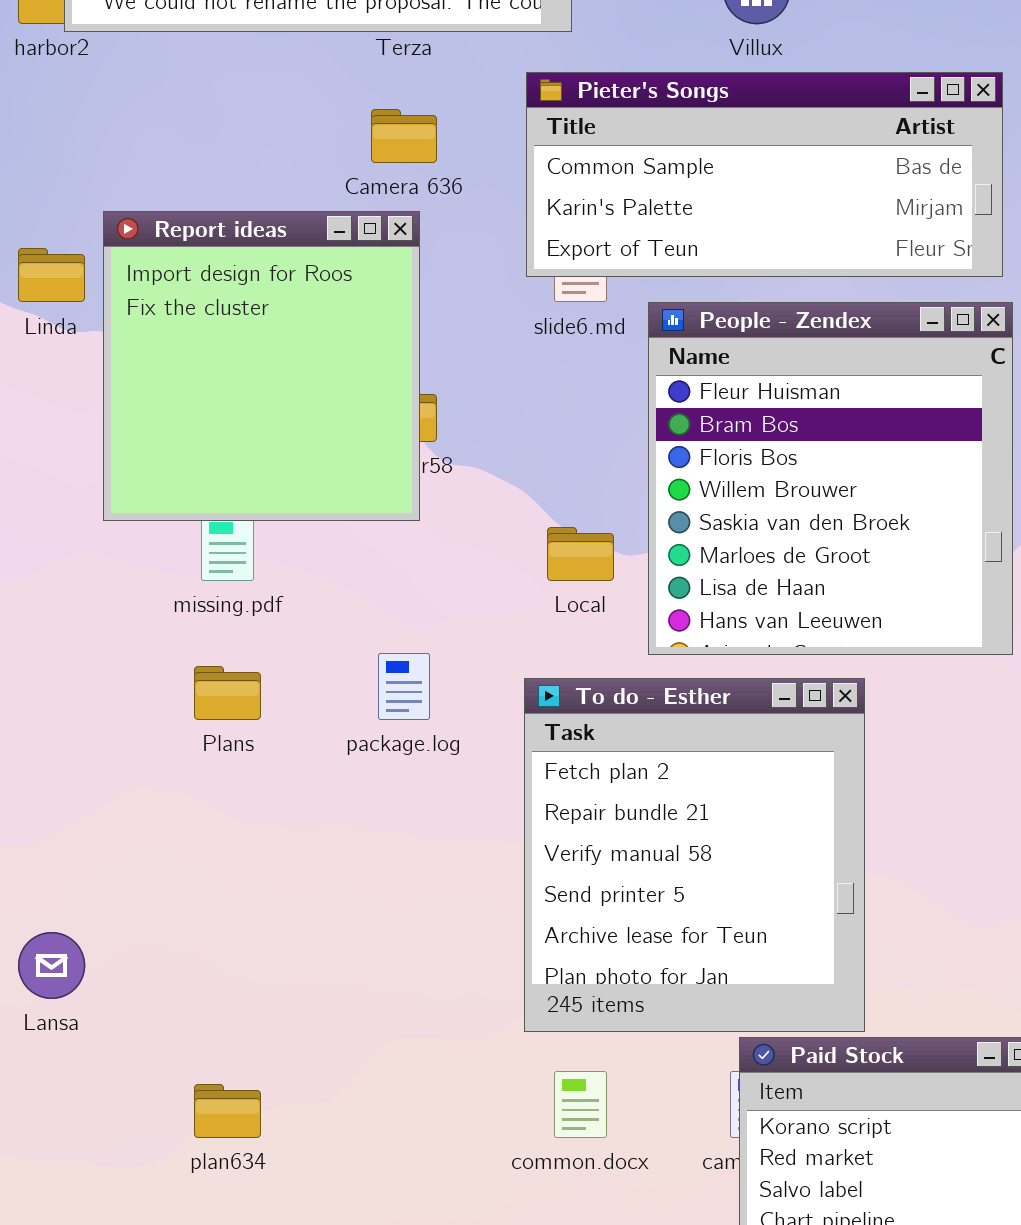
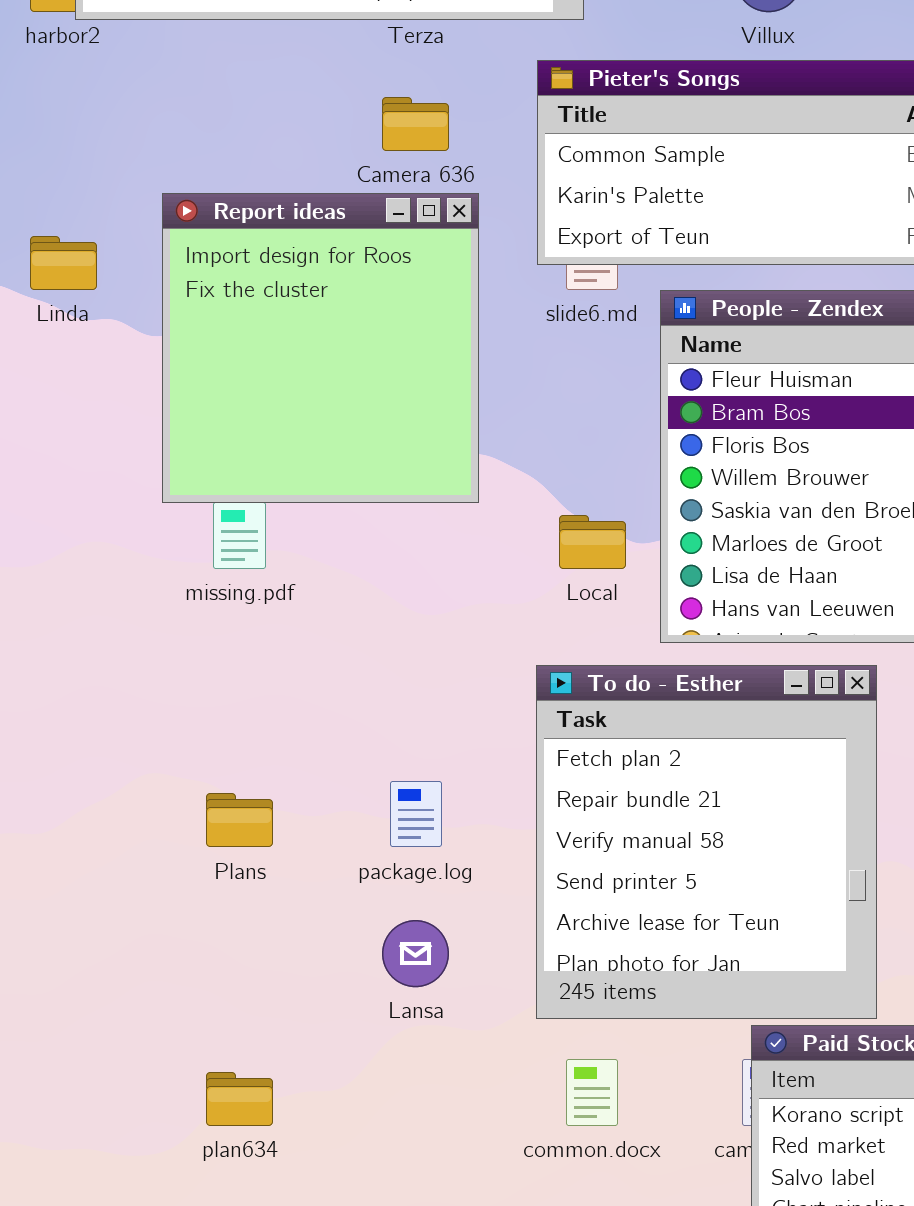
Report ideas: [103,211,420,521] -> [162,193,479,503], moved
package.log: [378,653,430,720] -> [390,781,442,847], moved
Plans: [194,666,261,720] -> [206,793,273,847], moved
Lansa: [18,932,85,999] -> [382,920,449,987], moved

